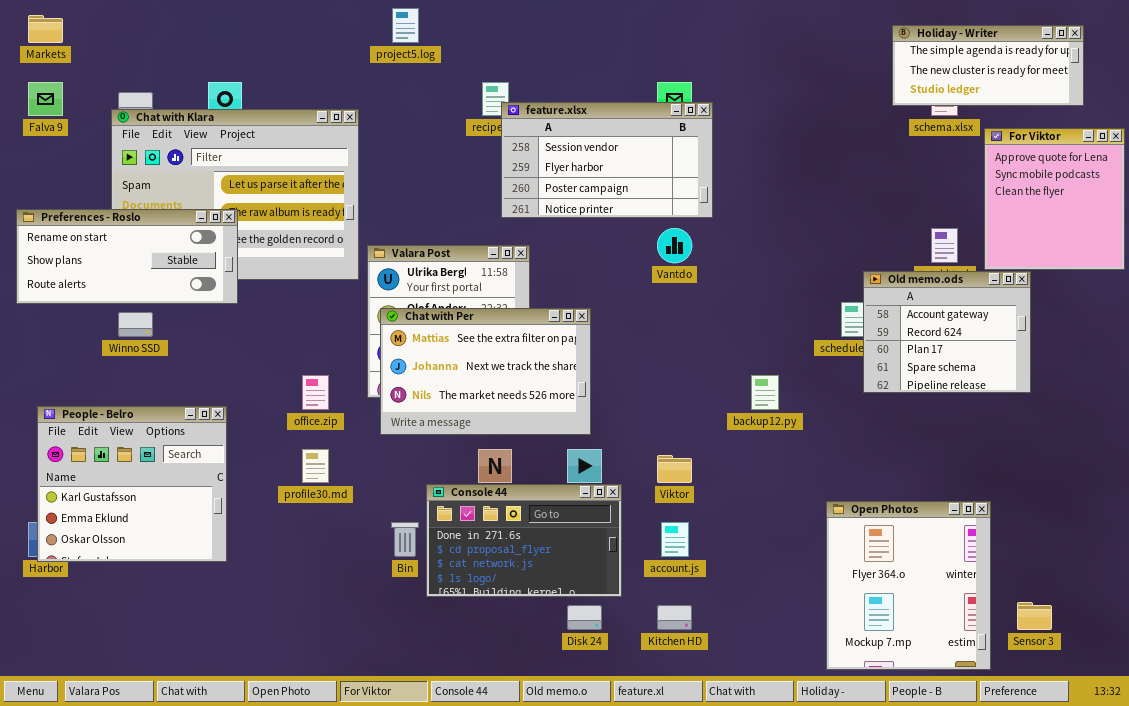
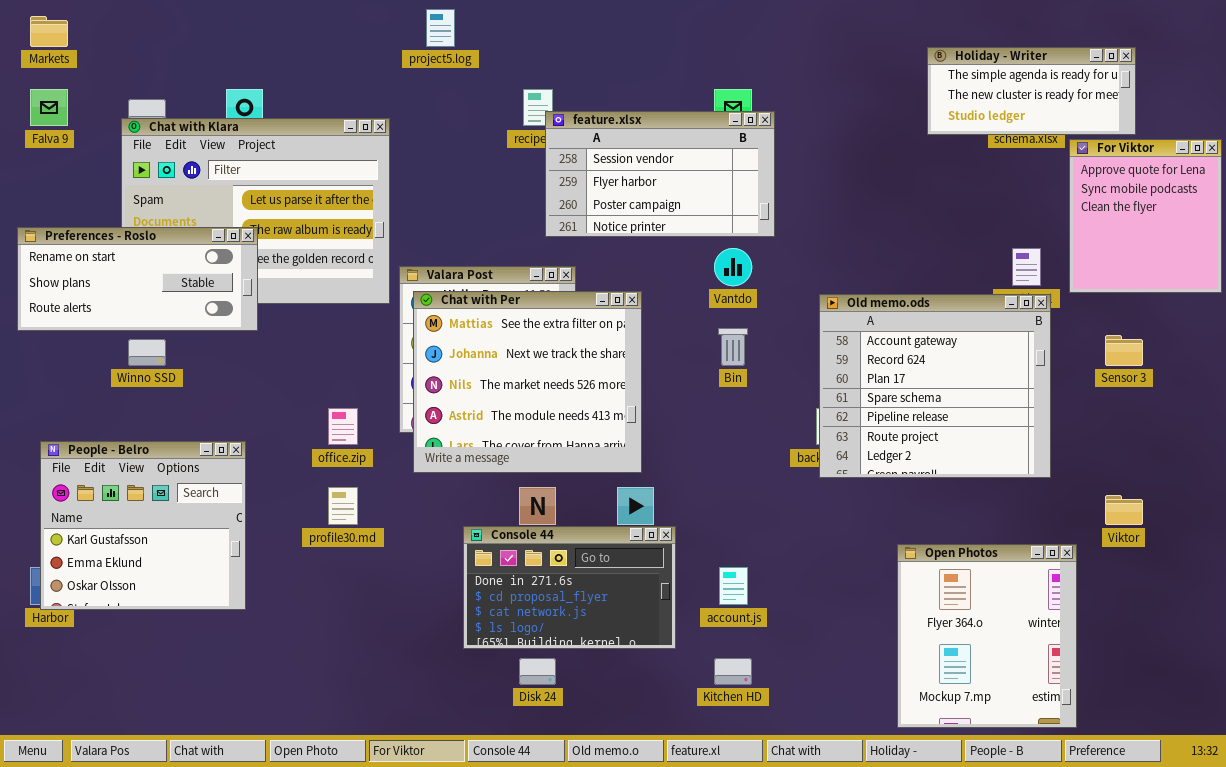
Holiday - Writer: [892,25,1084,106] -> [927,47,1136,135], moved
Old memo.ods: [863,271,1031,393] -> [819,294,1051,478], moved, resized
Chat with Per: [380,308,591,435] -> [413,291,642,473], resized
Viktor: [657,455,692,483] -> [1105,495,1143,525], moved
Bin: [391,522,419,557] -> [718,328,748,366], moved
Sensor 3: [1017,602,1052,630] -> [1105,335,1143,366], moved
Disk 24: [567,605,602,630] -> [519,658,556,685], moved

